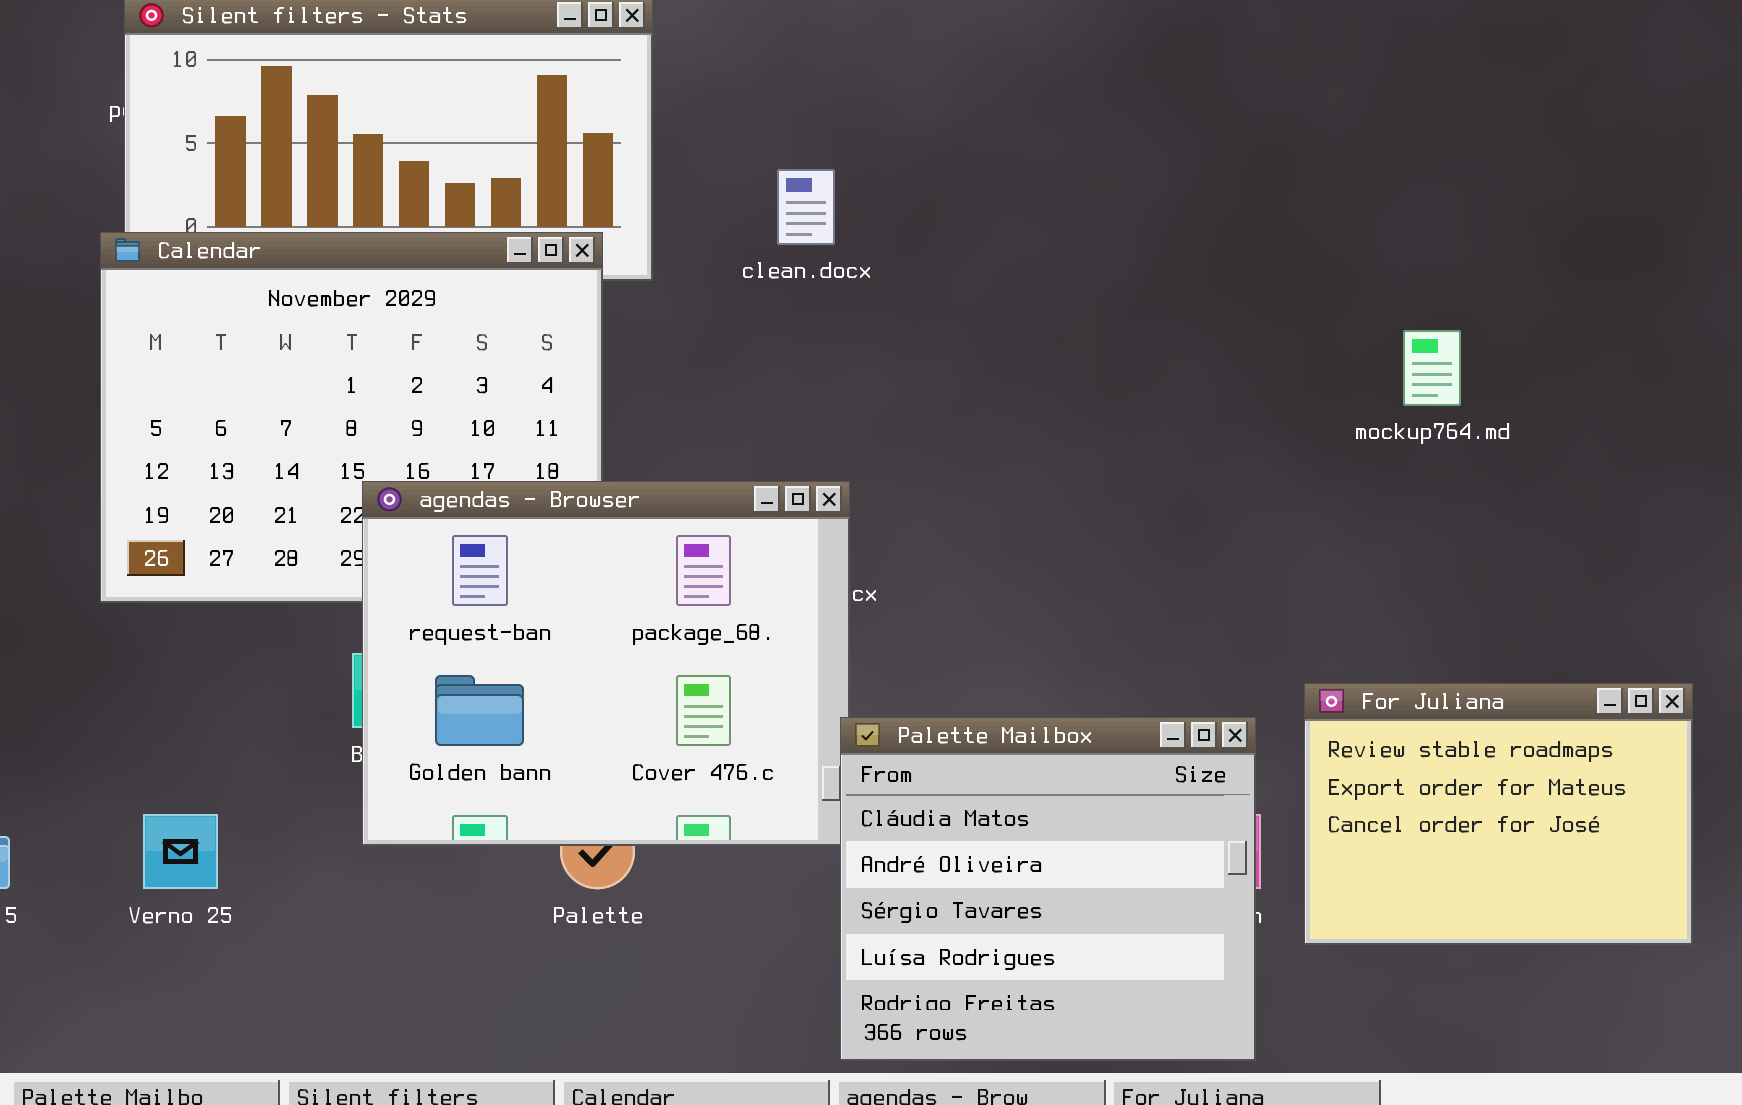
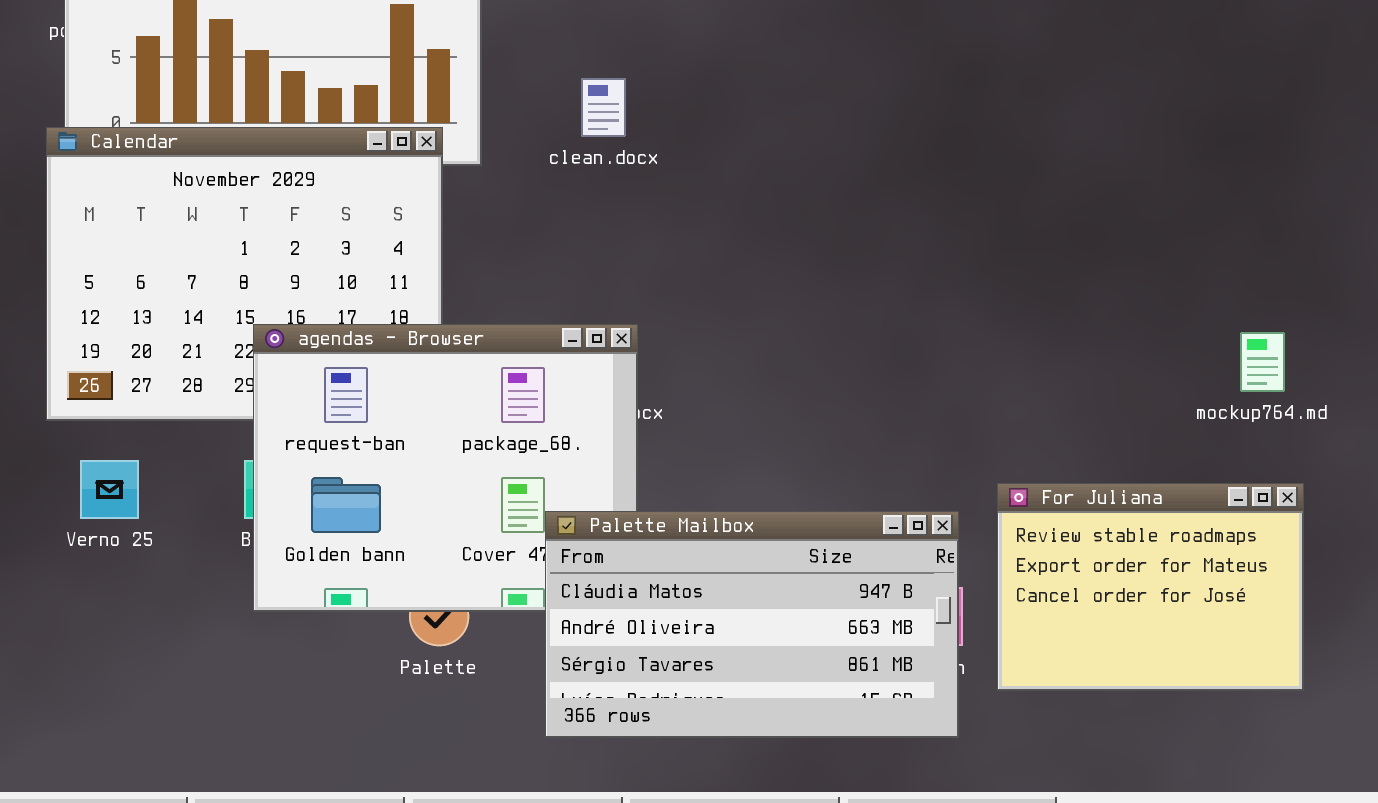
mockup764.md: [1403,330,1461,406] -> [1240,332,1285,392], moved
Palette Mailbox: [840,717,1256,1061] -> [545,511,959,738], resized
Verno 25: [143,814,218,889] -> [80,460,139,519], moved

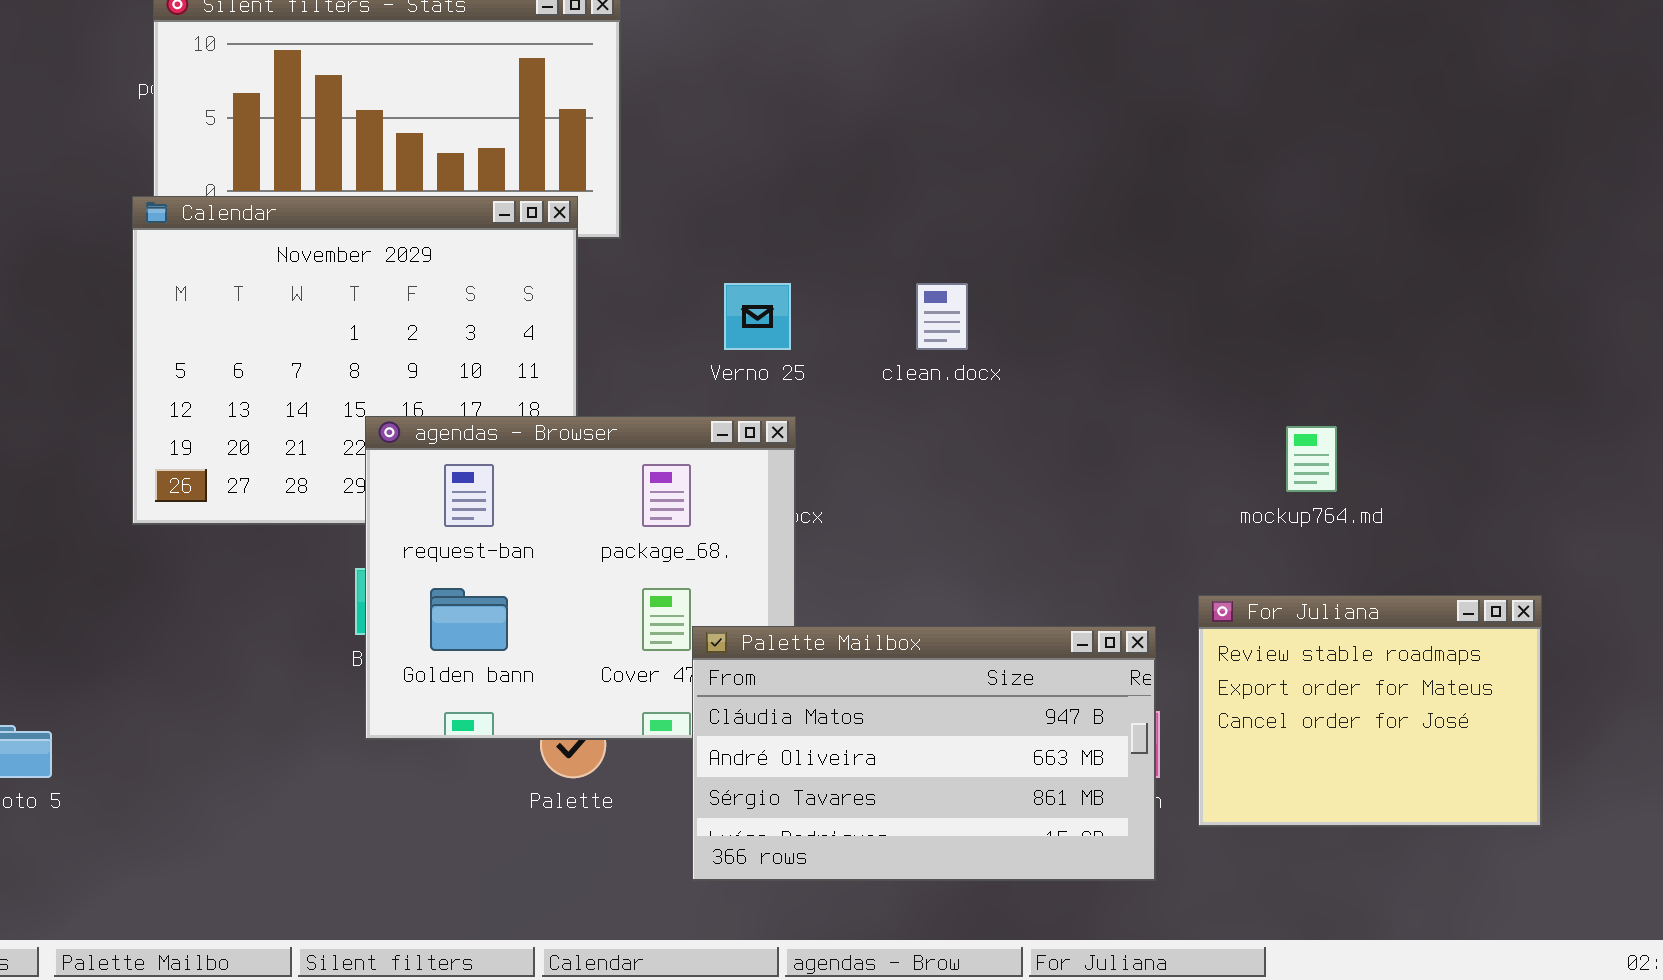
clean.docx: [581,78,626,137] -> [916,283,968,350], moved
mockup764.md: [1240,332,1285,392] -> [1286,426,1337,492], moved
Verno 25: [80,460,139,519] -> [724,283,791,350], moved

